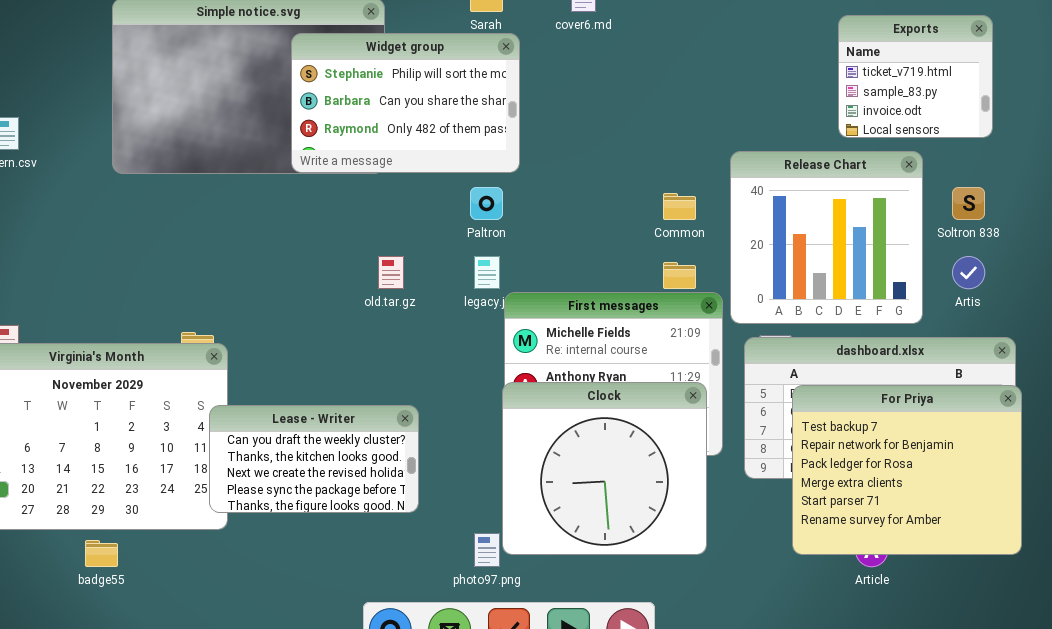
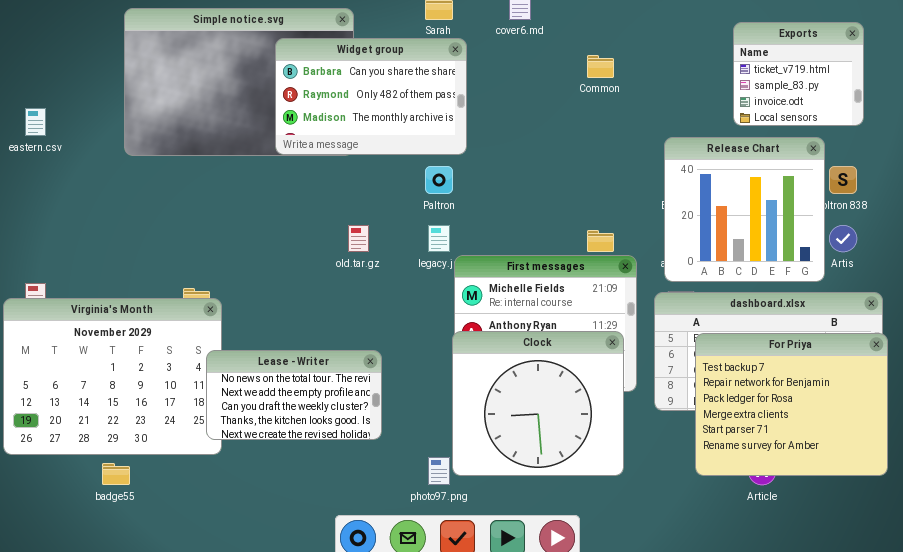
Widget group: [291,33,520,173] -> [275,38,467,155], scrolled down 1 row
Release Chart: [730,151,923,324] -> [664,137,825,282], moved
Common: [663,193,696,220] -> [587,55,614,78], moved
Lease - Writer: [209,405,419,513] -> [206,350,382,440], scrolled up 2 rows

